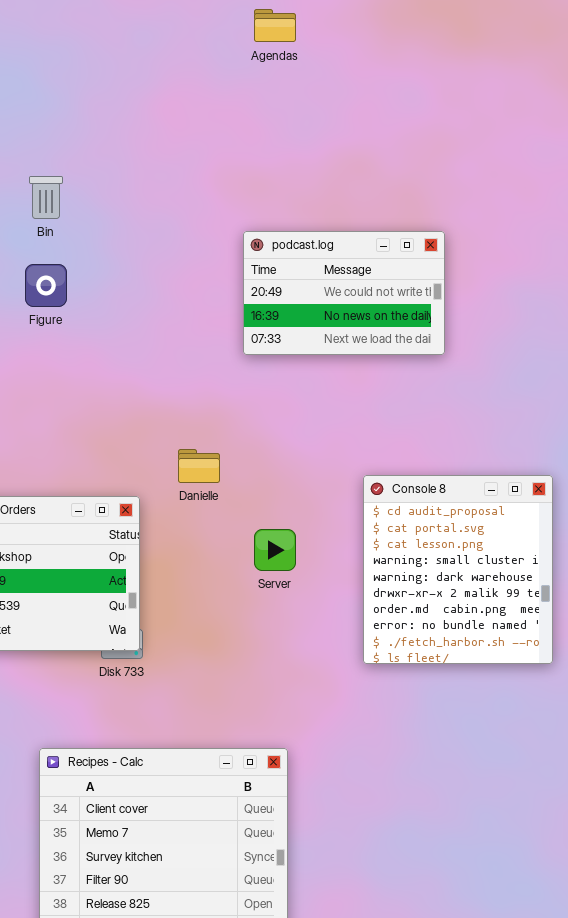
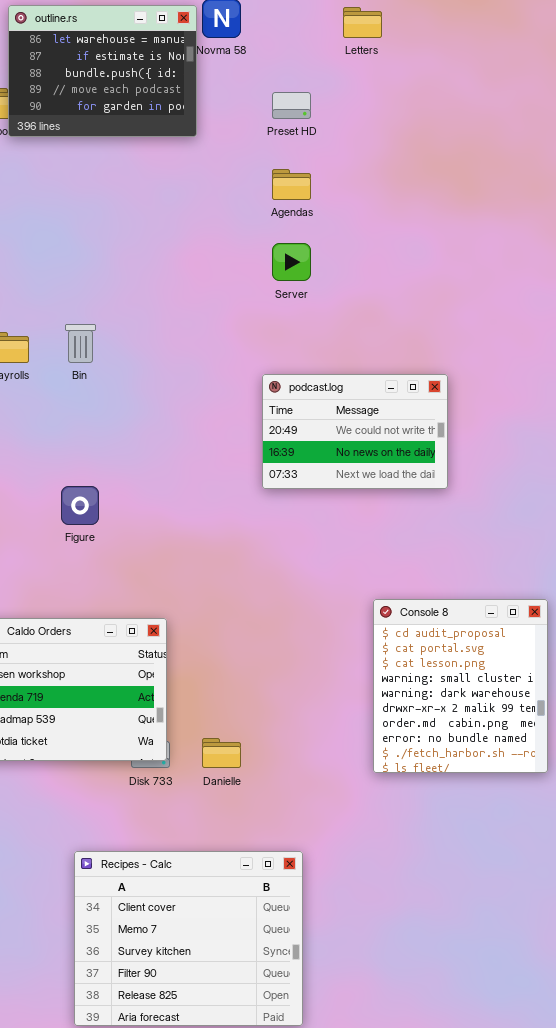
Figure: [25,264,67,307] -> [61,486,99,525], moved
Danielle: [178,449,220,483] -> [202,738,241,768], moved
Server: [254,529,296,571] -> [272,243,311,281], moved

